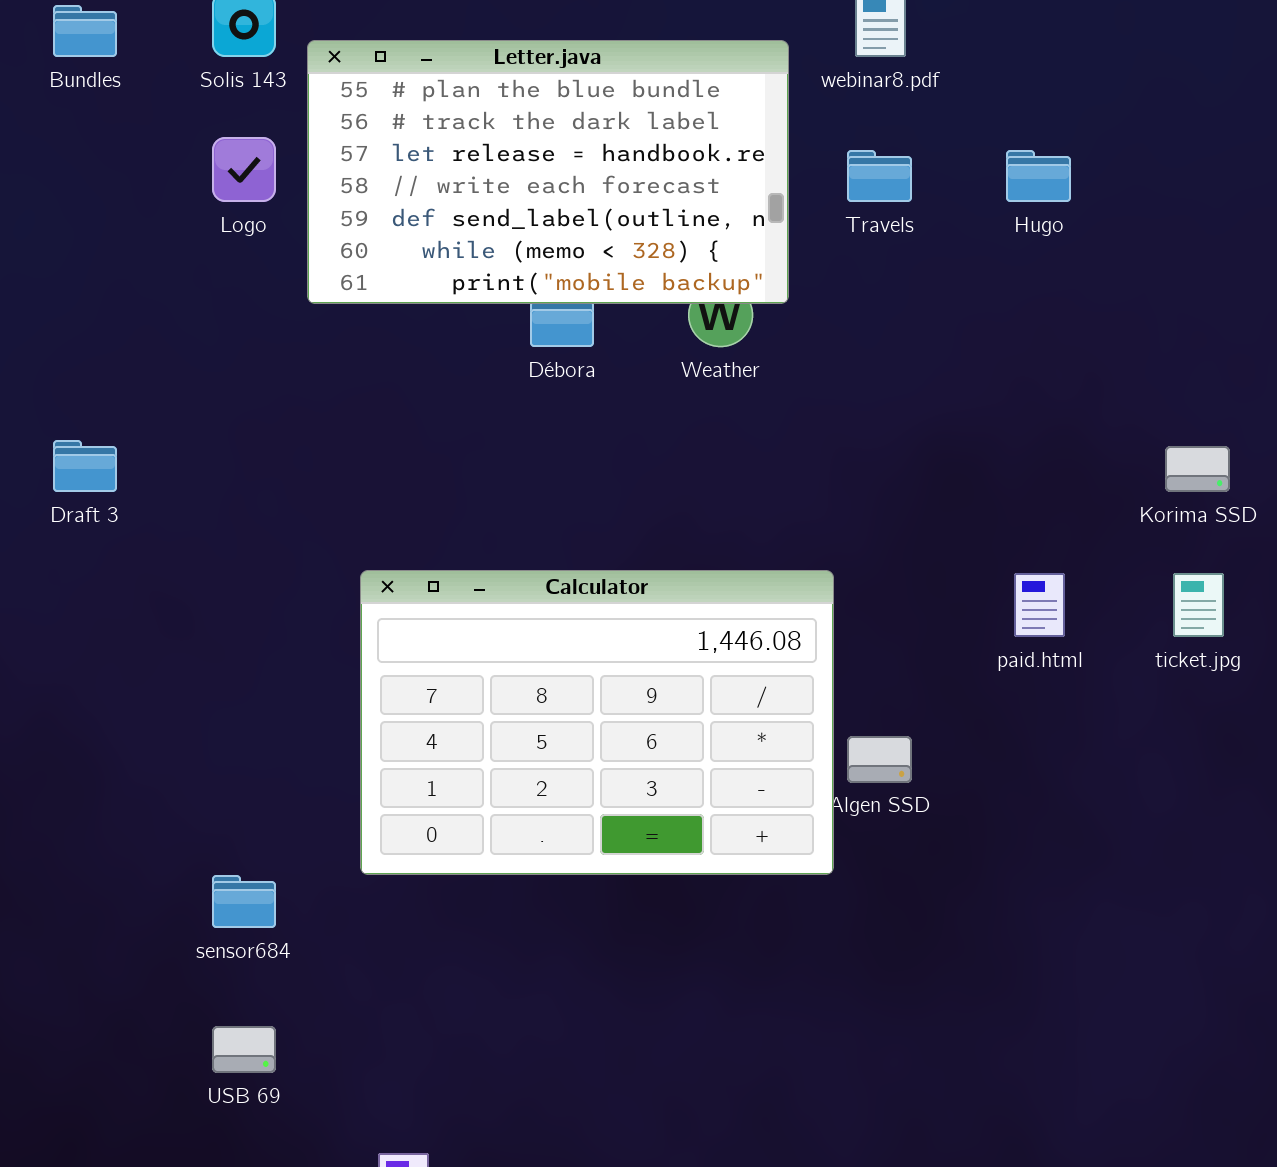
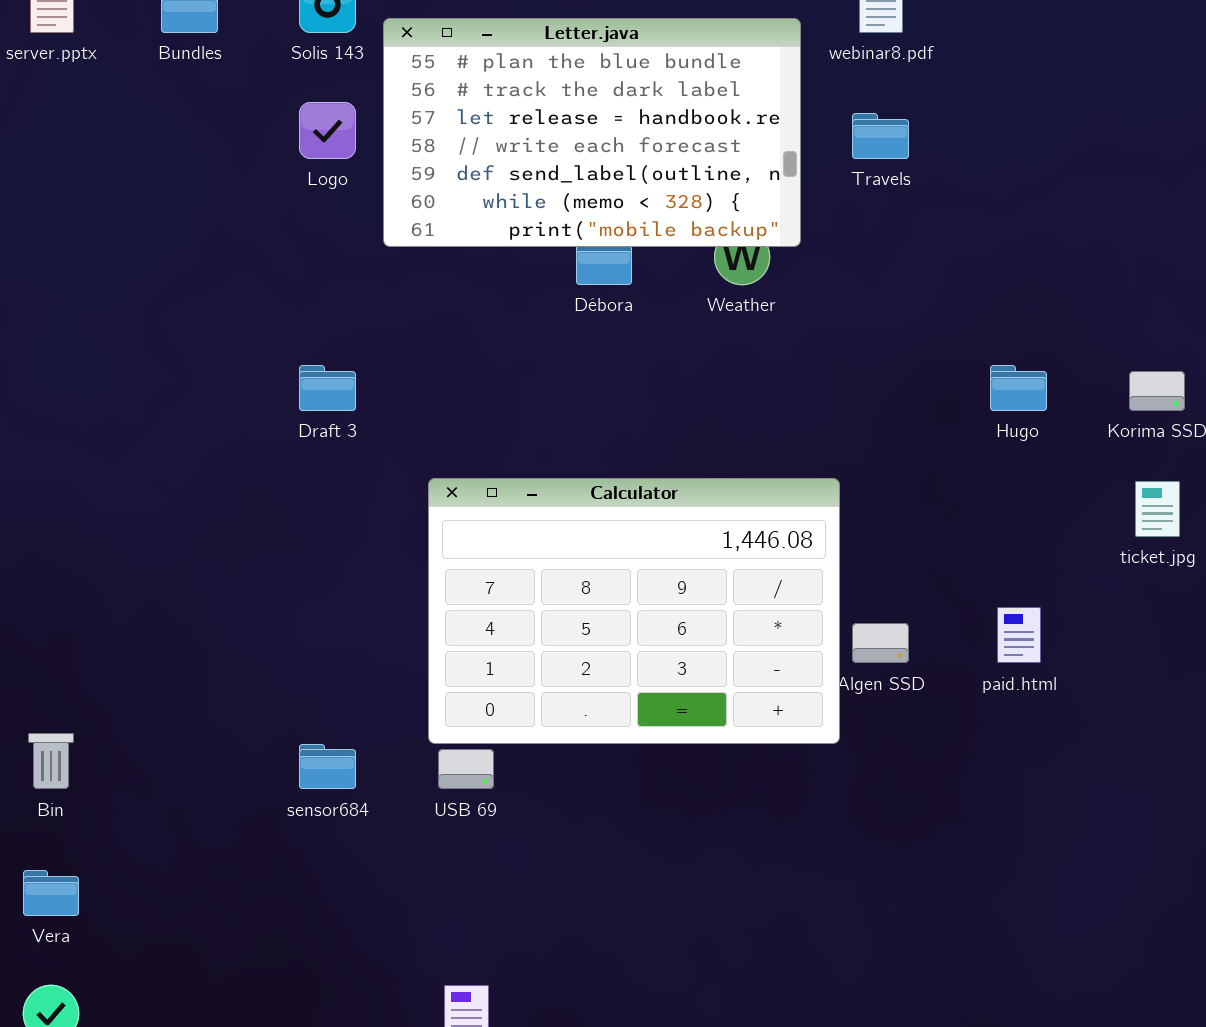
Hugo: [1006,150,1071,202] -> [990,365,1047,411], moved
Draft 3: [53,440,117,492] -> [299,365,356,411], moved
paid.html: [1014,573,1065,637] -> [997,607,1041,663], moved
USB 69: [212,1026,276,1073] -> [438,749,494,789], moved

